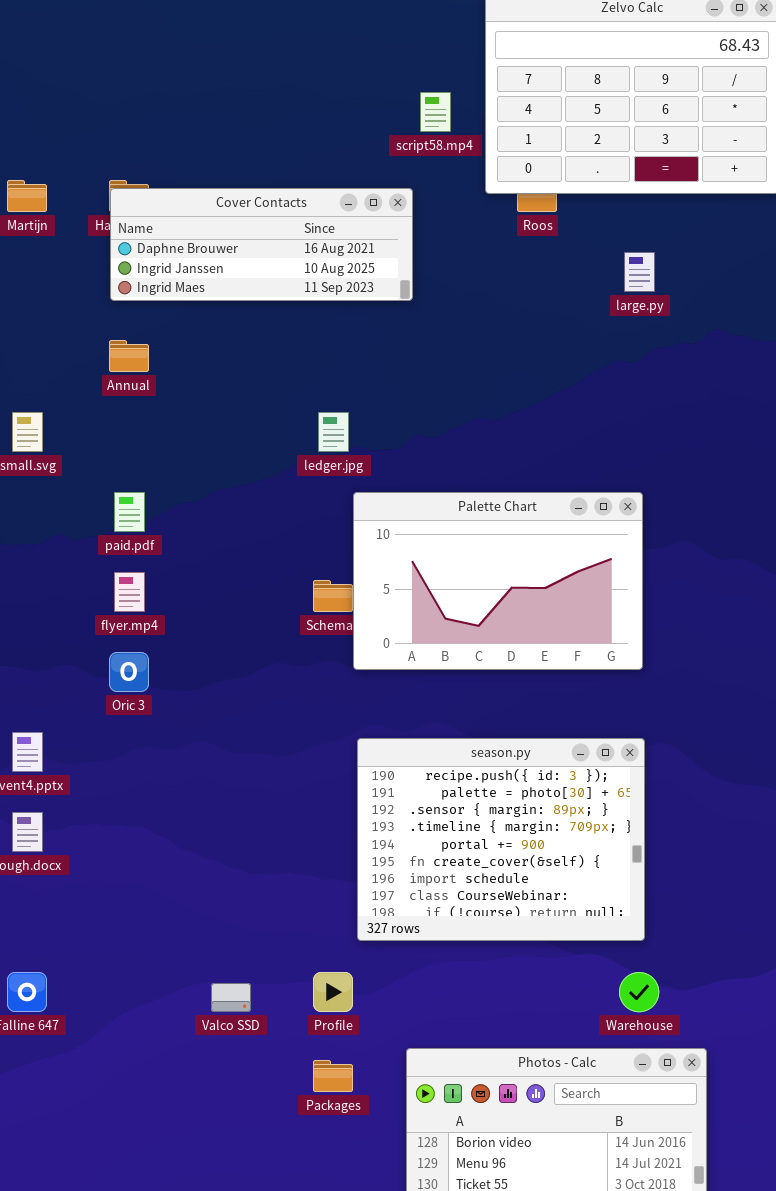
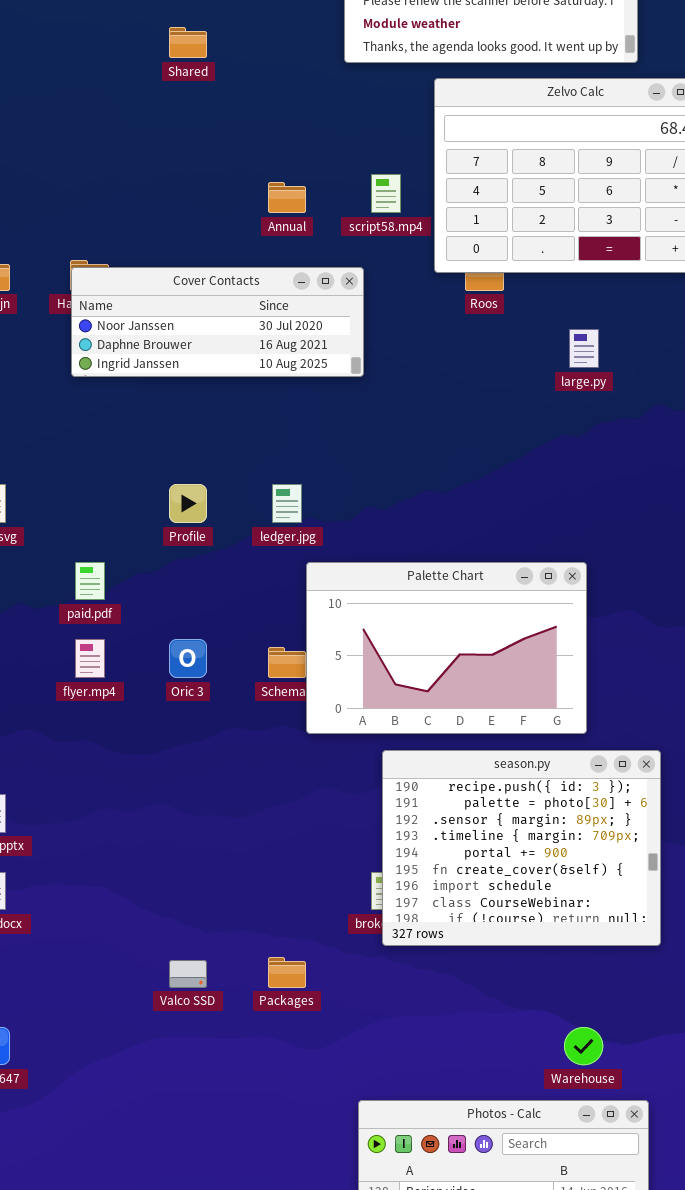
Cover Contacts: [110,188,413,301] -> [71,267,364,377], scrolled up 1 row
Annual: [109,340,149,372] -> [268,182,306,213], moved
Oric 3: [109,652,149,692] -> [169,639,207,678], moved
season.py: [357,738,645,941] -> [382,750,661,946], moved
Profile: [313,972,353,1012] -> [169,484,207,523], moved
Valco SSD: [211,983,251,1012] -> [169,960,207,988], moved
Packages: [313,1060,353,1092] -> [268,957,306,988], moved

